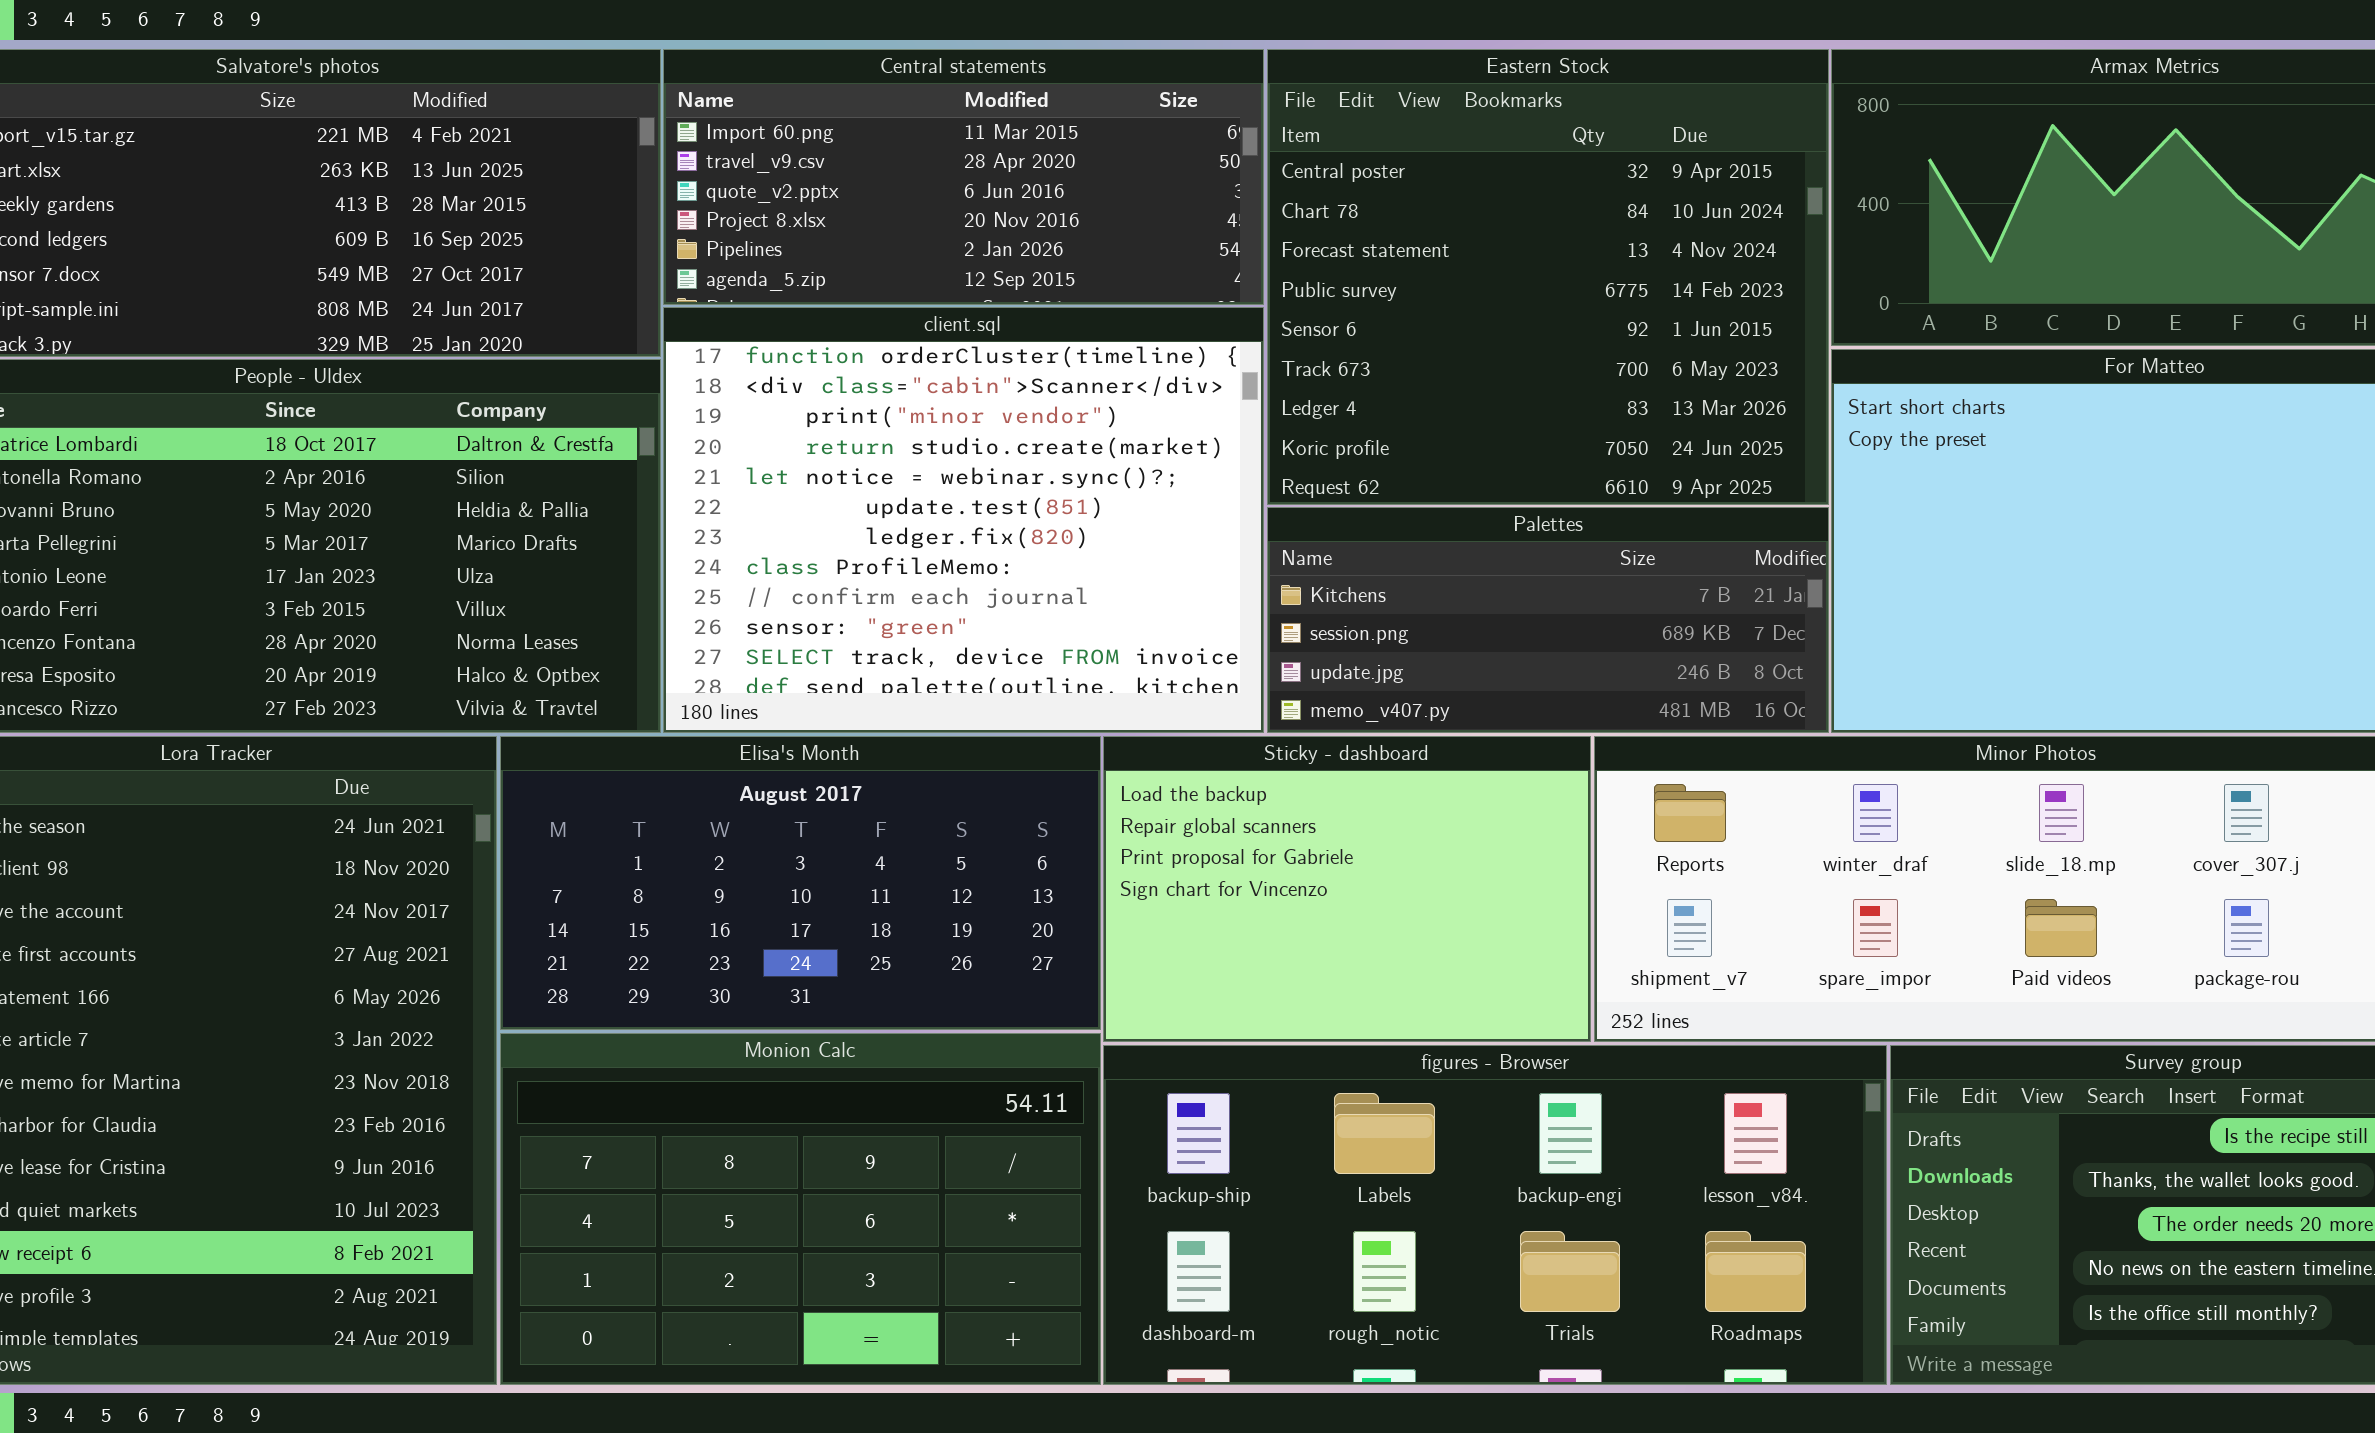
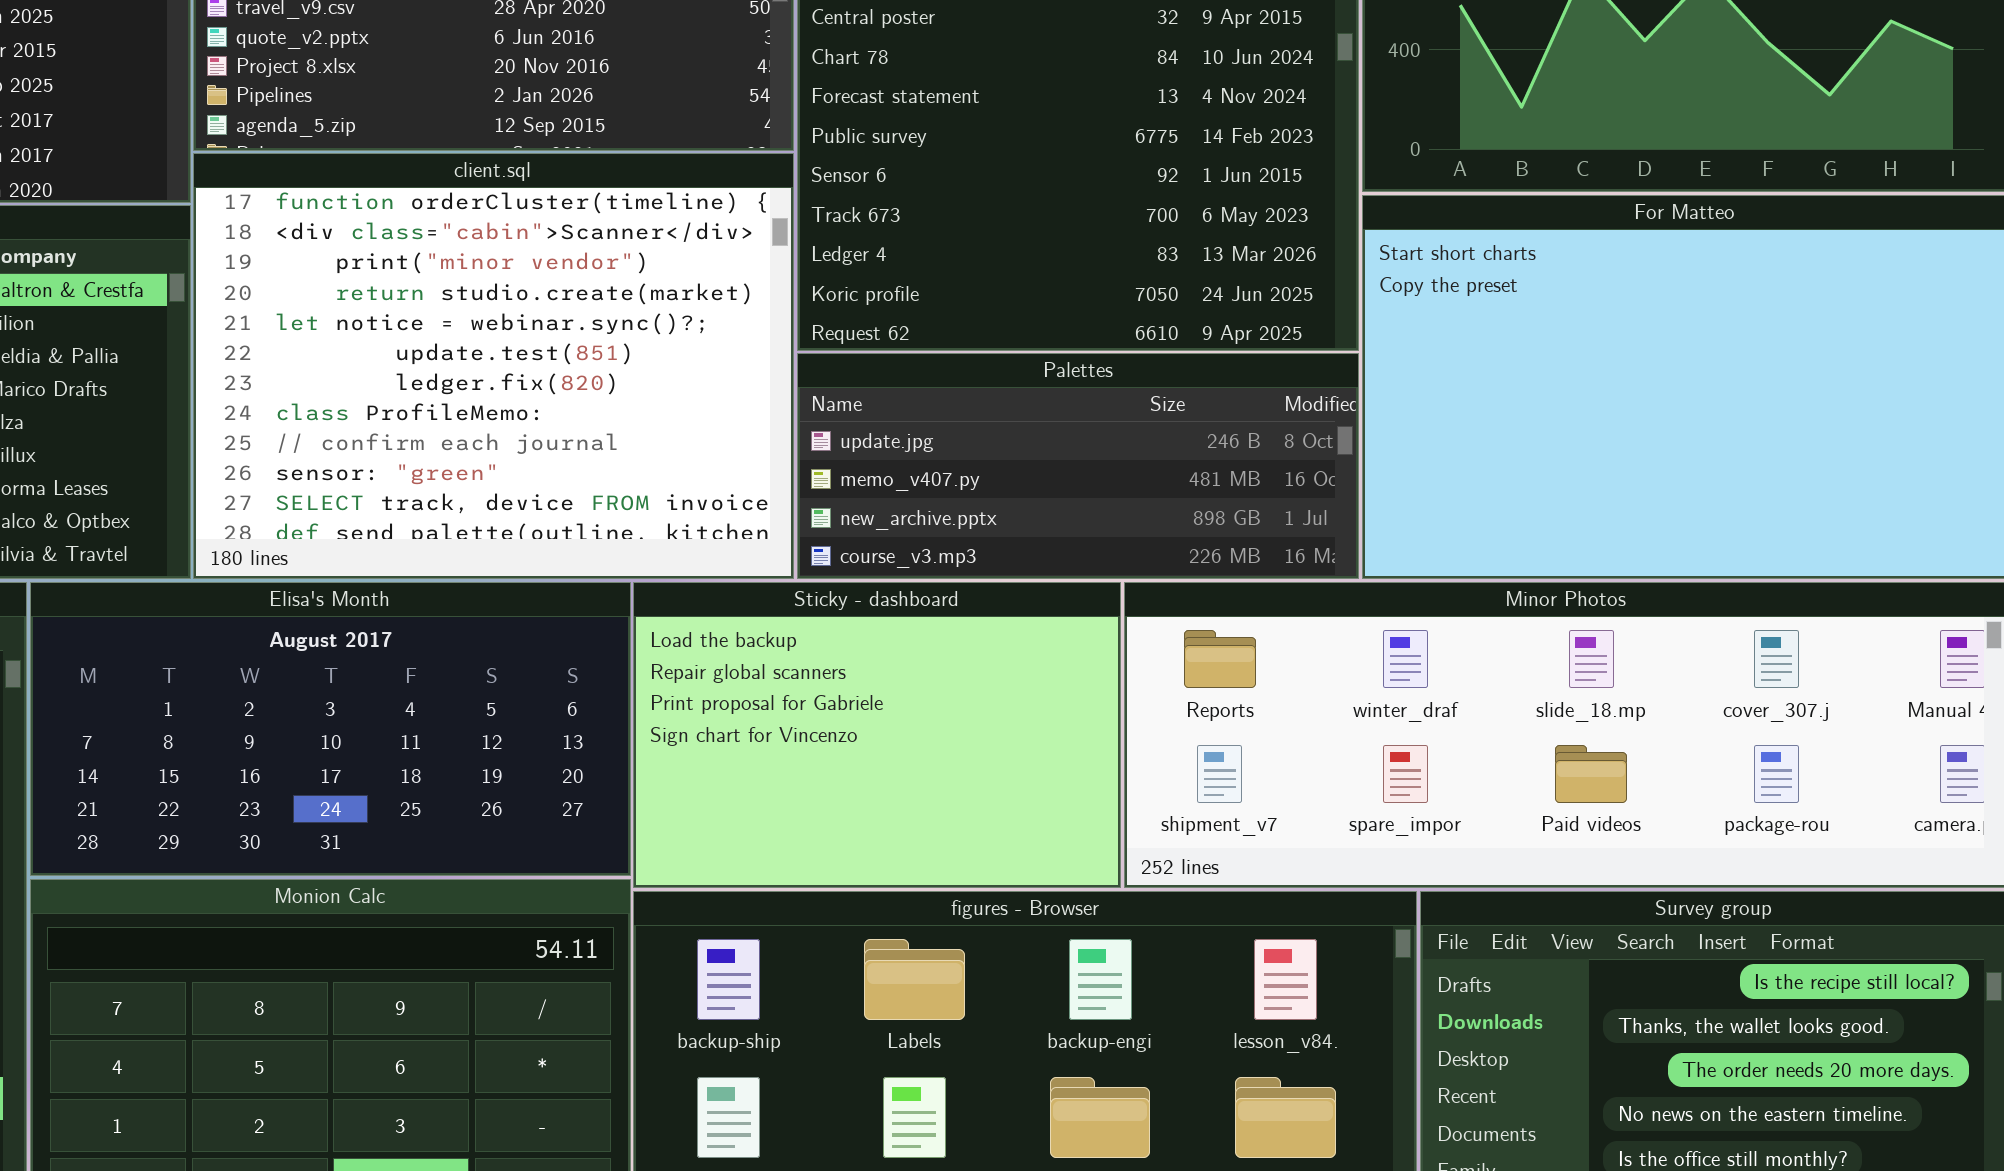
Palettes: [1267,507,1829,733] -> [797,353,1359,579], scrolled down 2 rows

